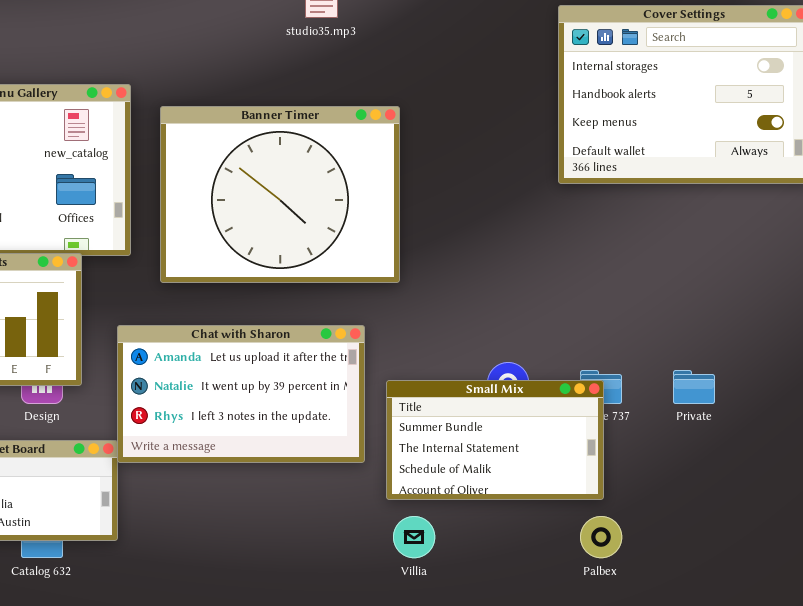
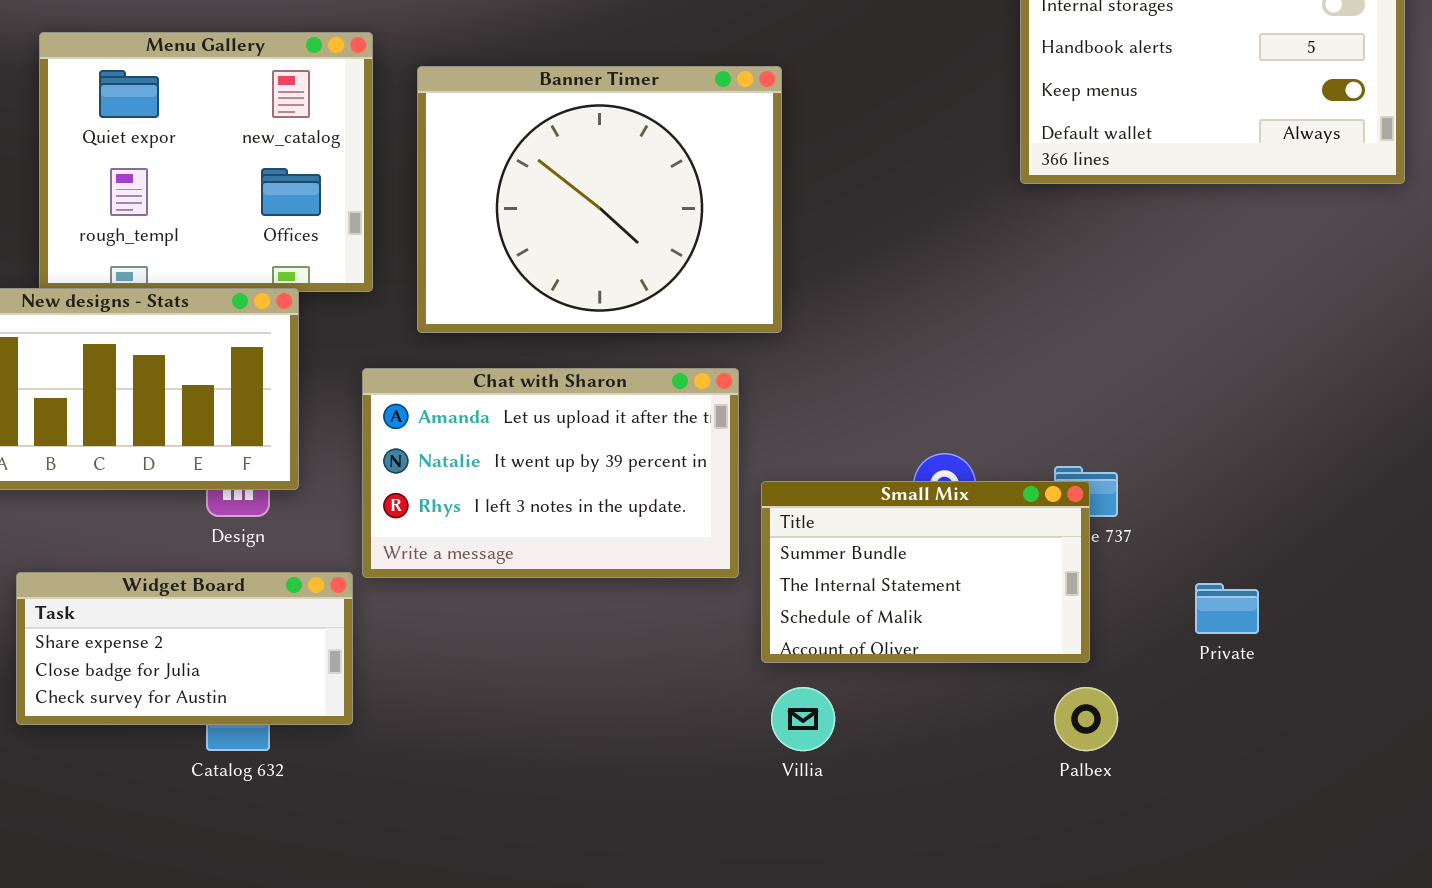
Chat with Sharon: [117,325,365,463] -> [362,368,739,578], moved
Private: [673,370,715,404] -> [1195,583,1259,634], moved

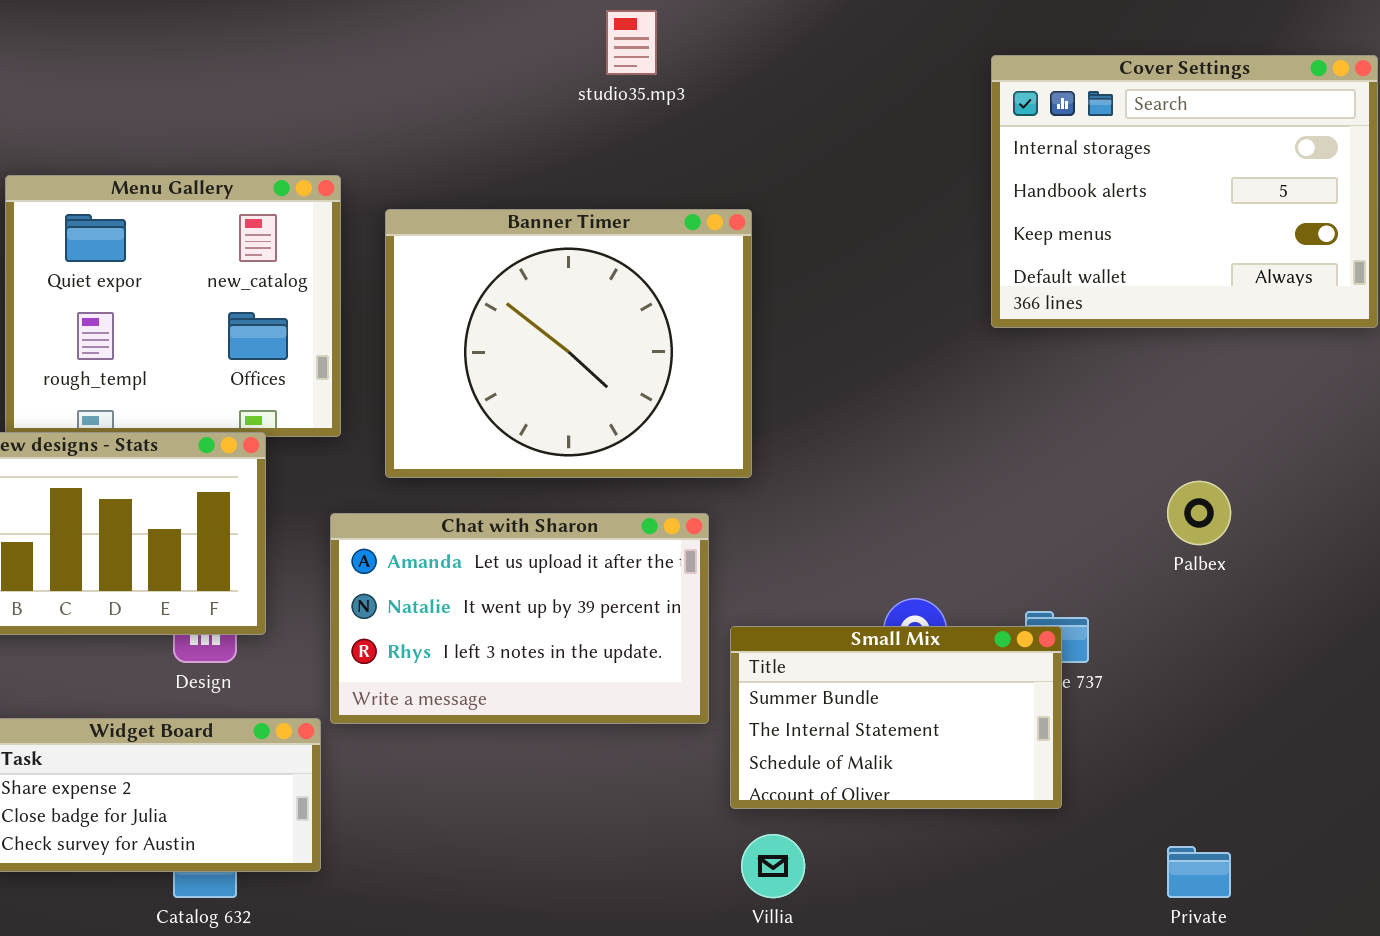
Private: [1195,583,1259,634] -> [1167,846,1231,898], moved
Palbex: [1054,687,1118,751] -> [1167,481,1231,545], moved

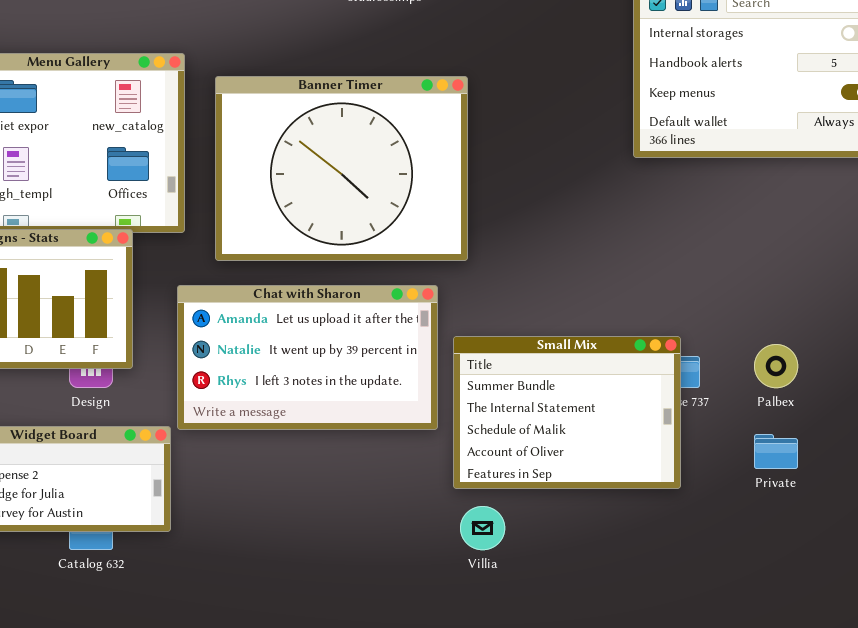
Palbex: [1167,481,1231,545] -> [754,344,798,388], moved
Small Mix: [730,626,1062,809] -> [453,336,681,489], resized
Private: [1167,846,1231,898] -> [754,434,798,469], moved

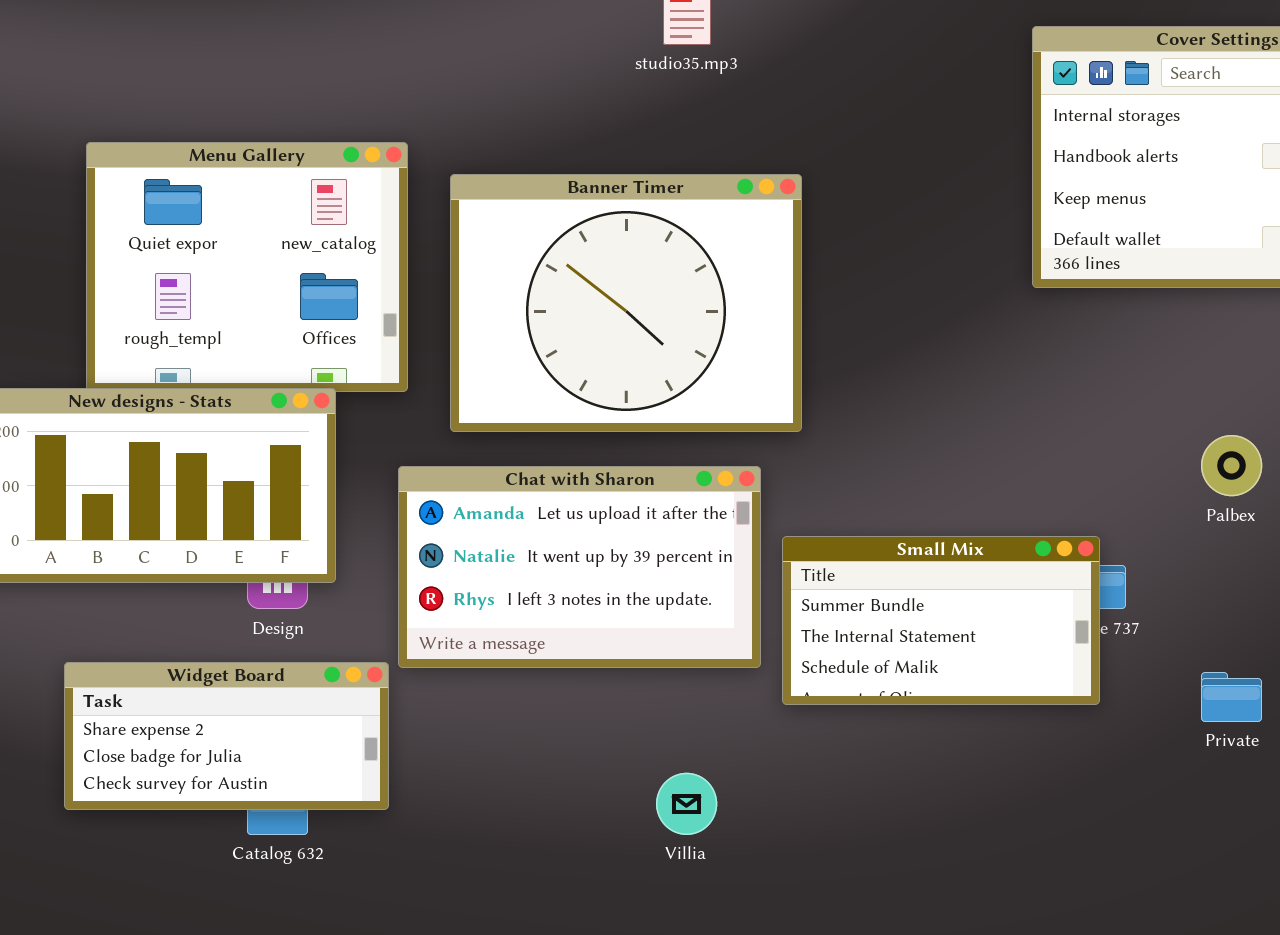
Small Mix: [453,336,681,489] -> [782,536,1100,705], resized
Palbex: [754,344,798,388] -> [1201,435,1262,496], moved
Villia: [460,506,505,550] -> [656,773,717,835], moved

